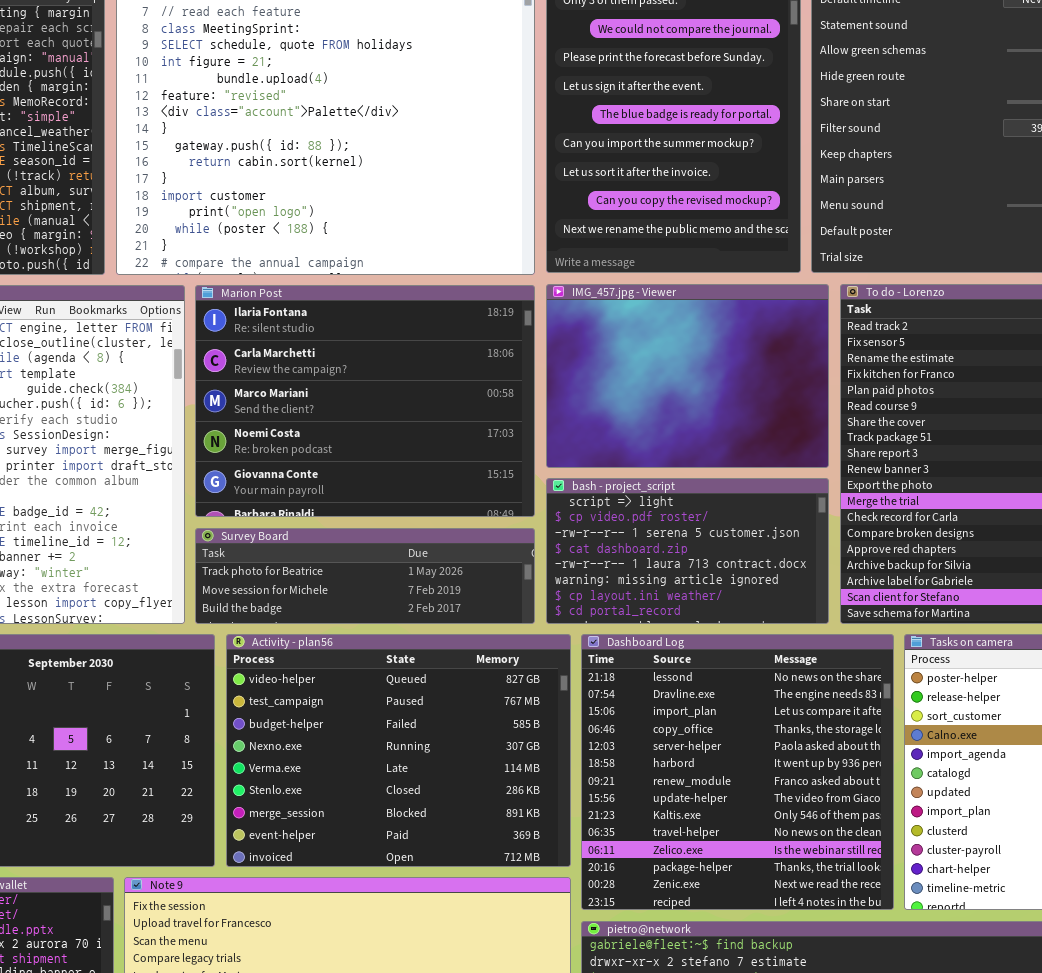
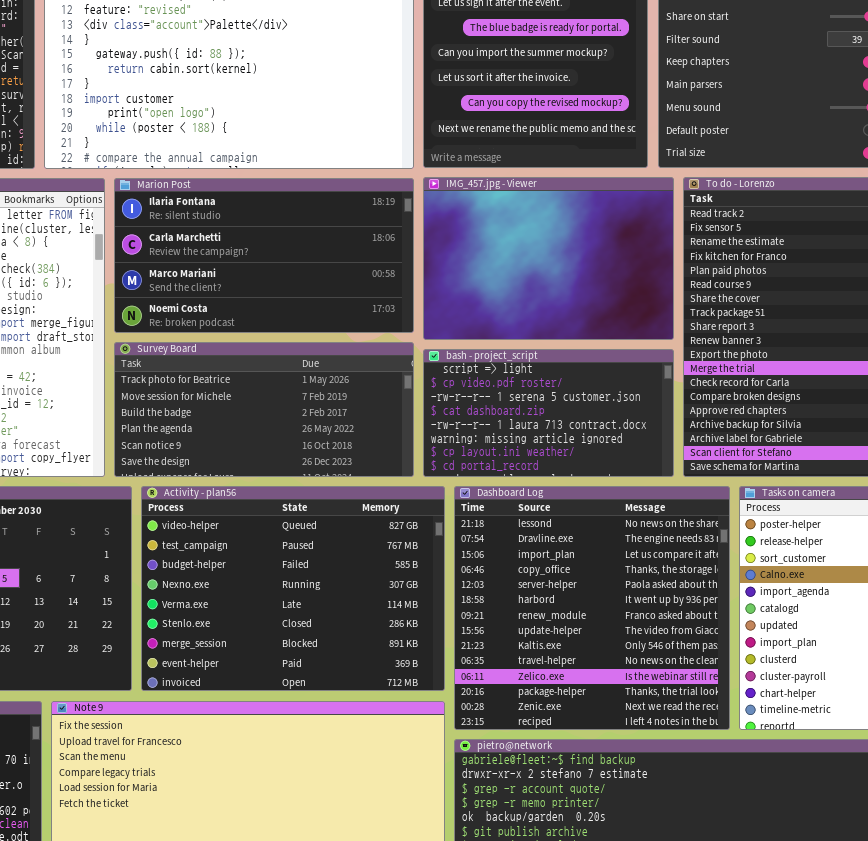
Marion Post: [195,285,535,517] -> [114,178,414,333], resized
Survey Board: [195,528,535,624] -> [114,342,414,477], resized

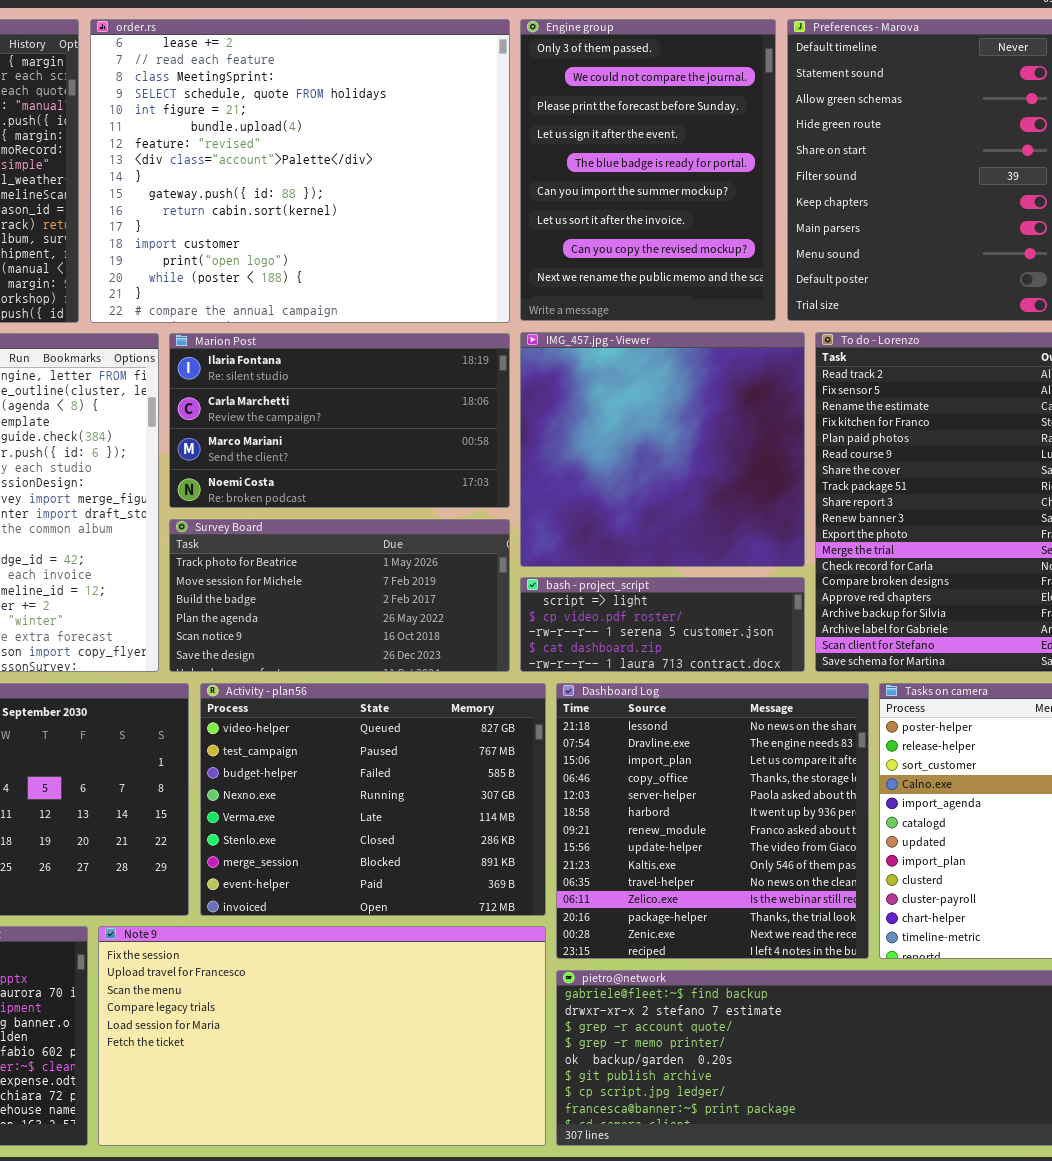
IMG_457.jpg - Viewer: [423,177,674,340] -> [520,332,805,567], resized
bash - project_script: [423,349,674,477] -> [520,577,805,672], resized

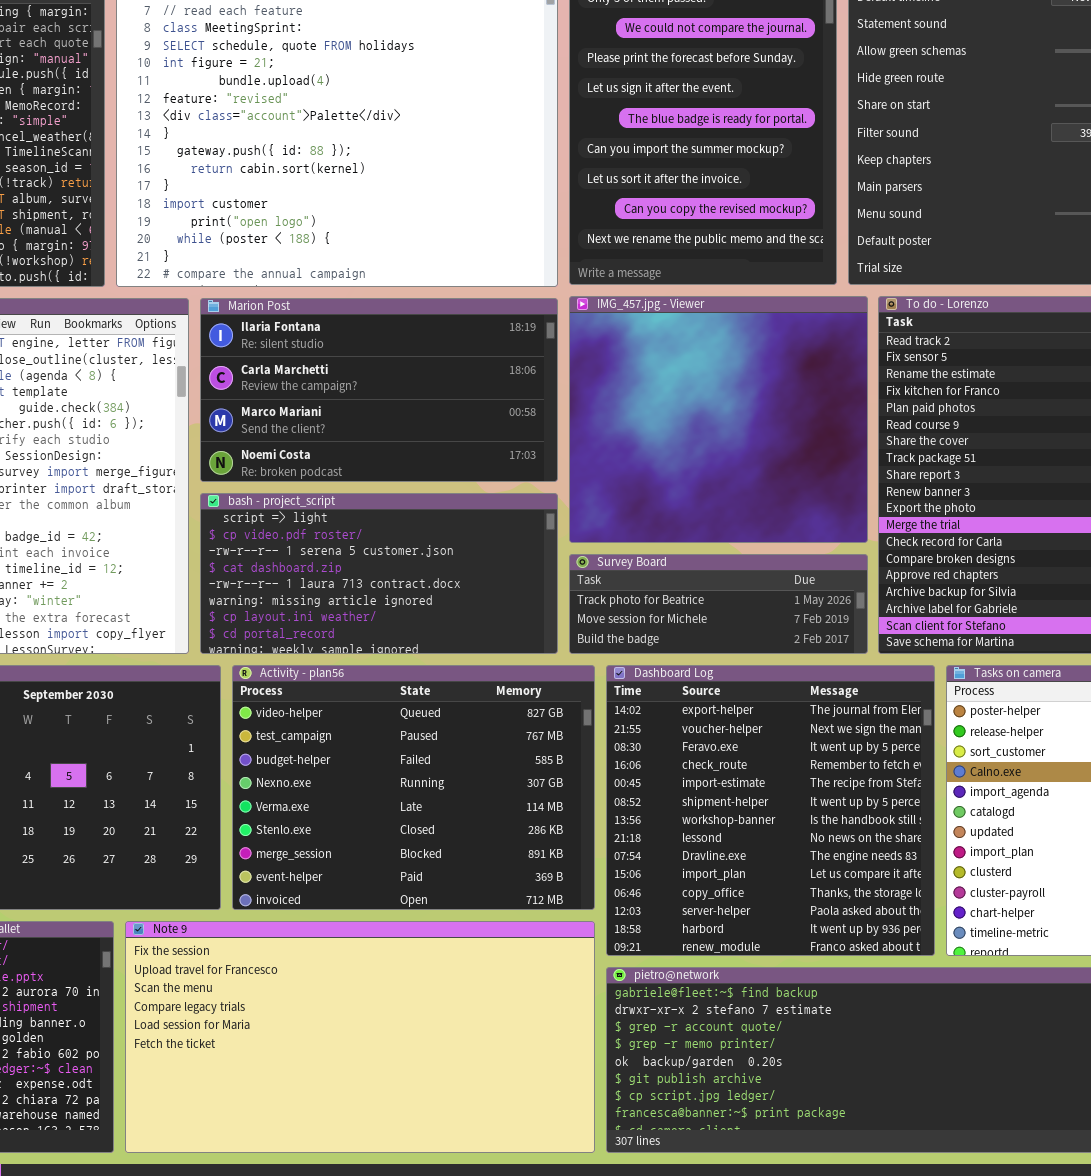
Survey Board: [169,519,510,672] -> [569,554,868,654], moved, resized
bash - project_script: [520,577,805,672] -> [200,493,558,654], moved, resized
Dashboard Log: [556,683,869,959] -> [606,665,935,956], scrolled up 7 rows

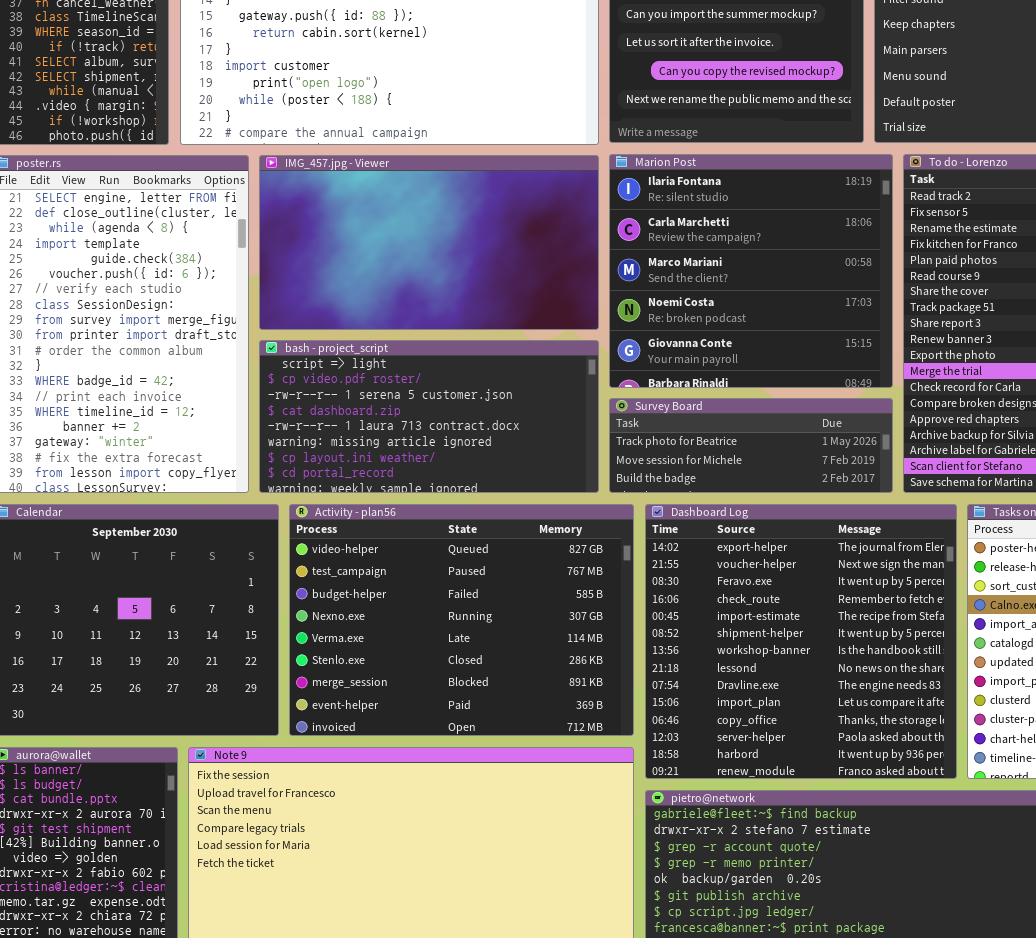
IMG_457.jpg - Viewer: [569,296,868,543] -> [259,155,599,330], moved, resized
Marion Post: [200,298,558,482] -> [609,154,893,388], moved, resized

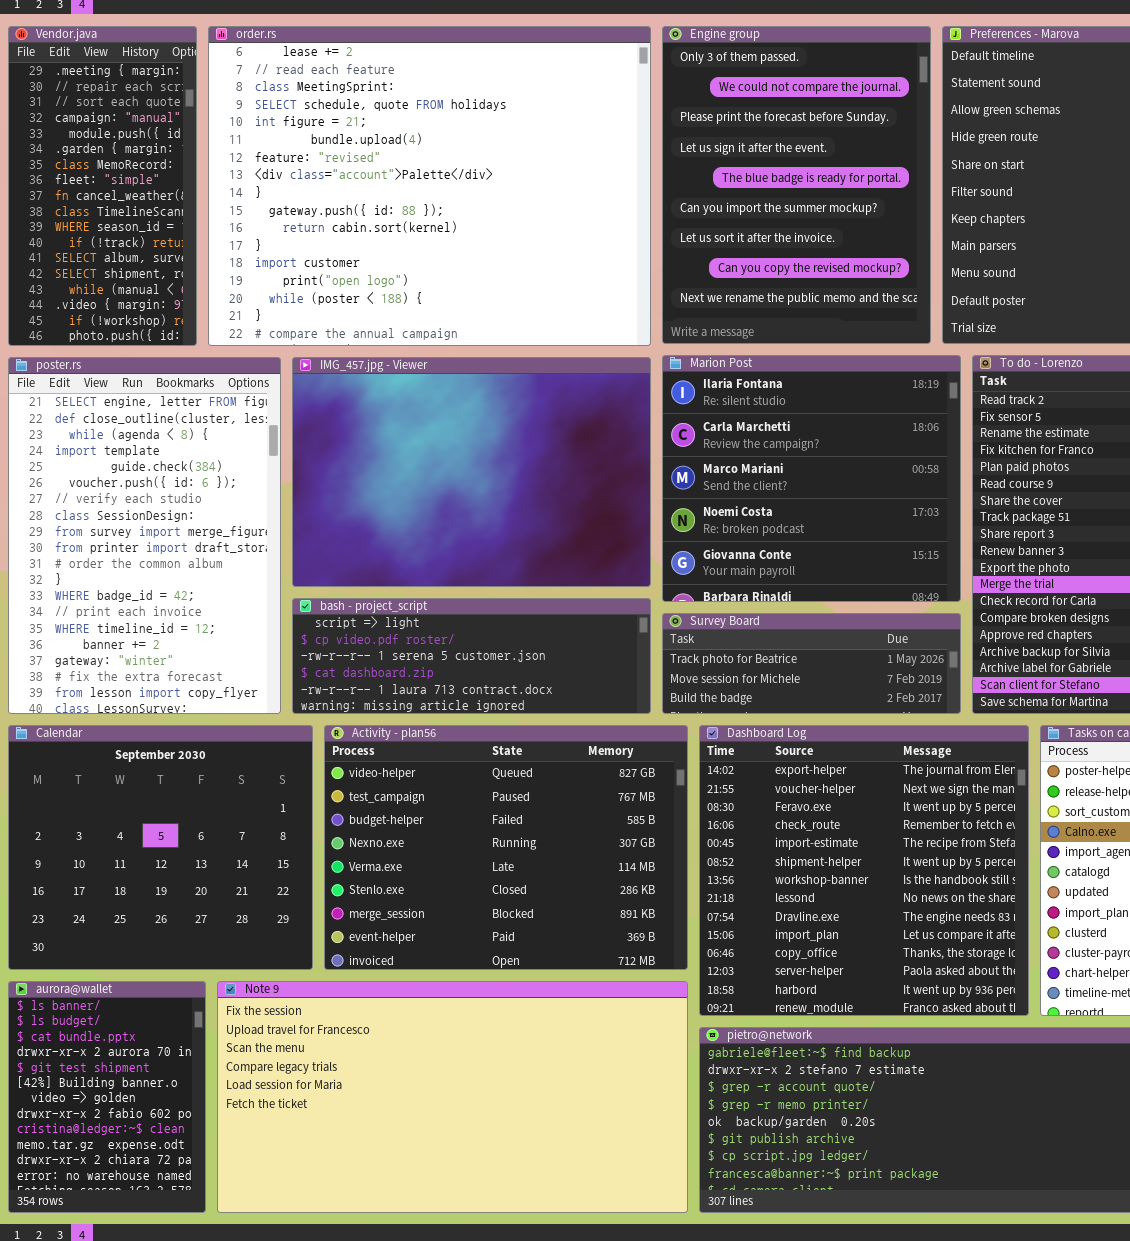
IMG_457.jpg - Viewer: [259,155,599,330] -> [292,357,651,587], resized
bash - project_script: [259,340,599,493] -> [292,598,651,714], resized

